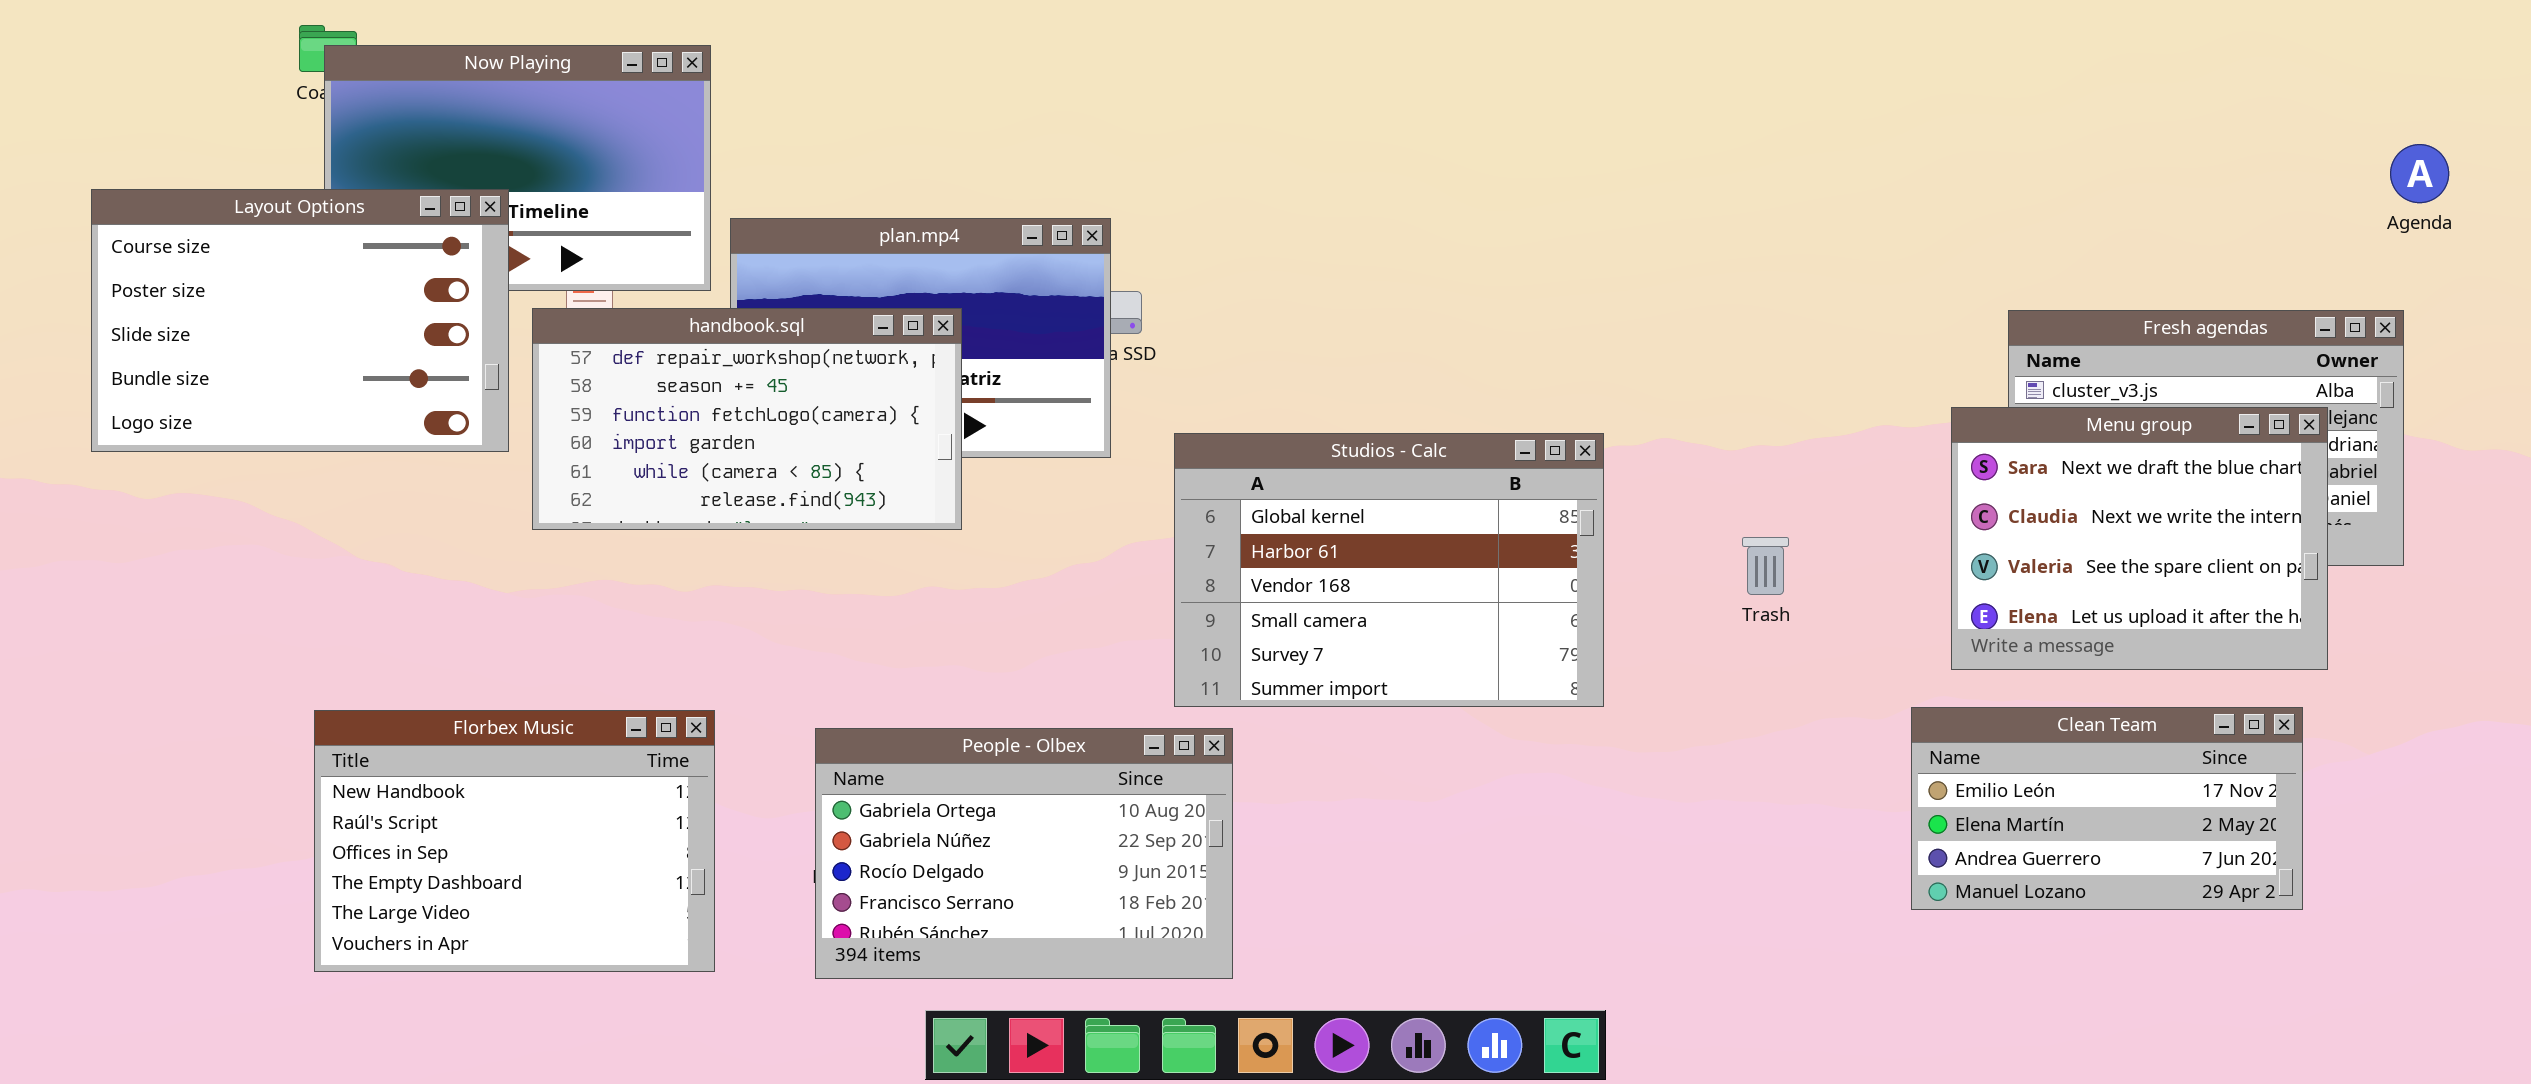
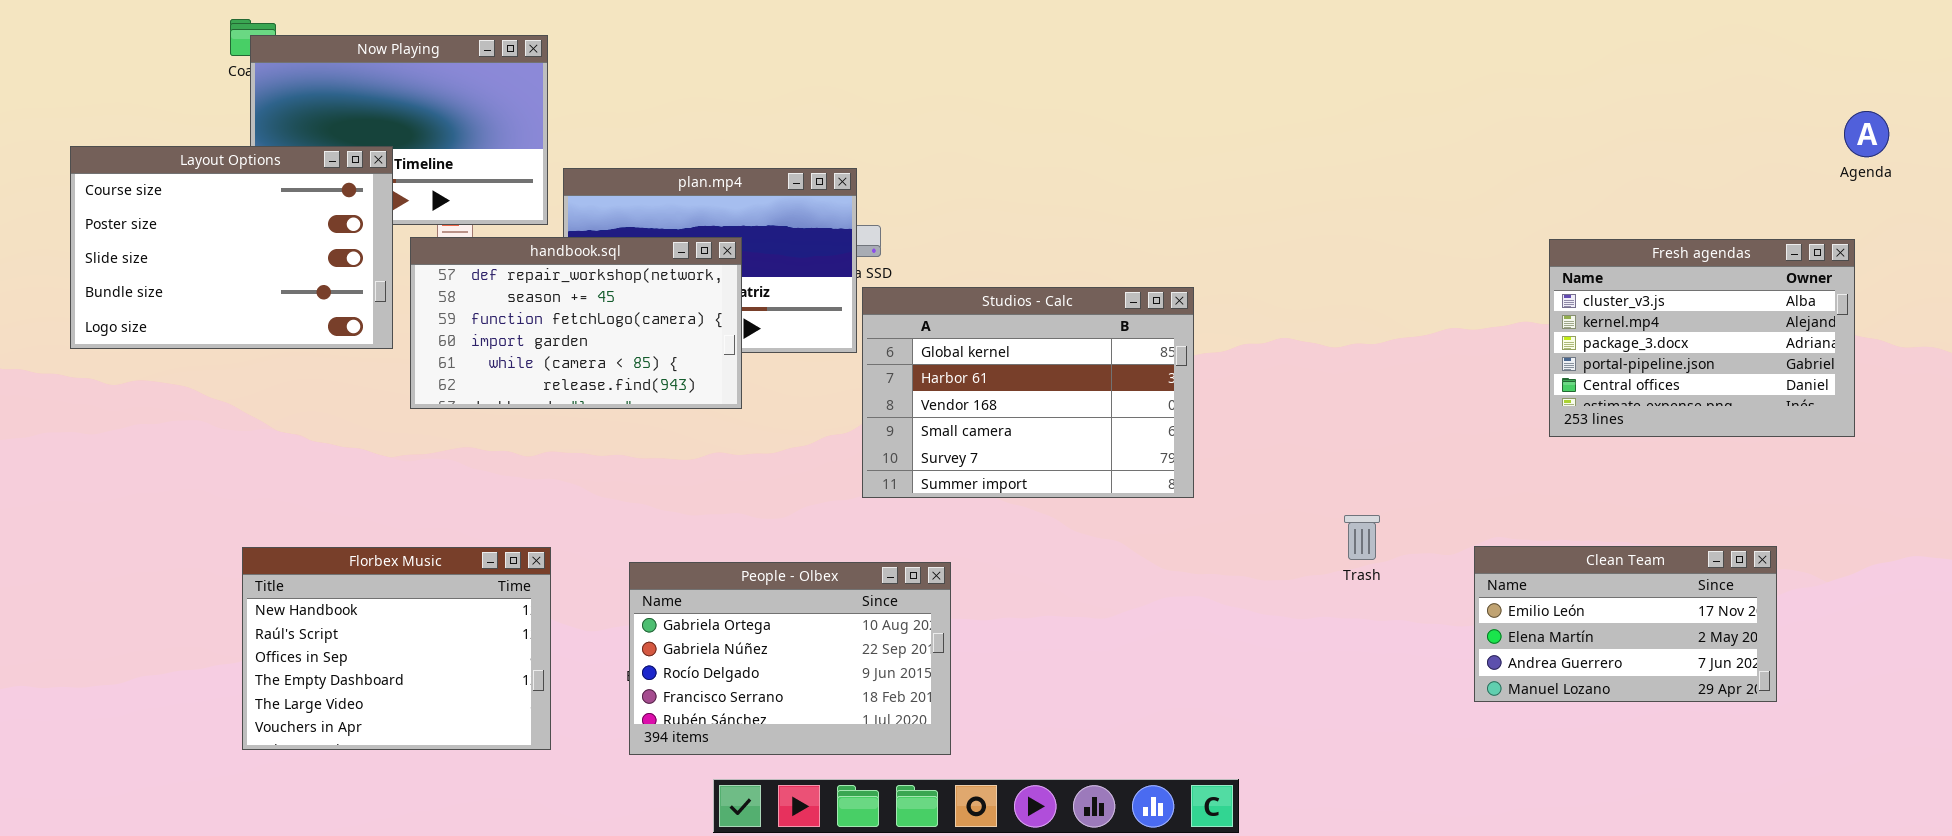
Menu group: [1951,407,2328,670] -> none, closed
Studios - Calc: [1174,433,1604,707] -> [862,287,1194,498], moved
Trash: [1742,537,1789,595] -> [1344,515,1380,560], moved

